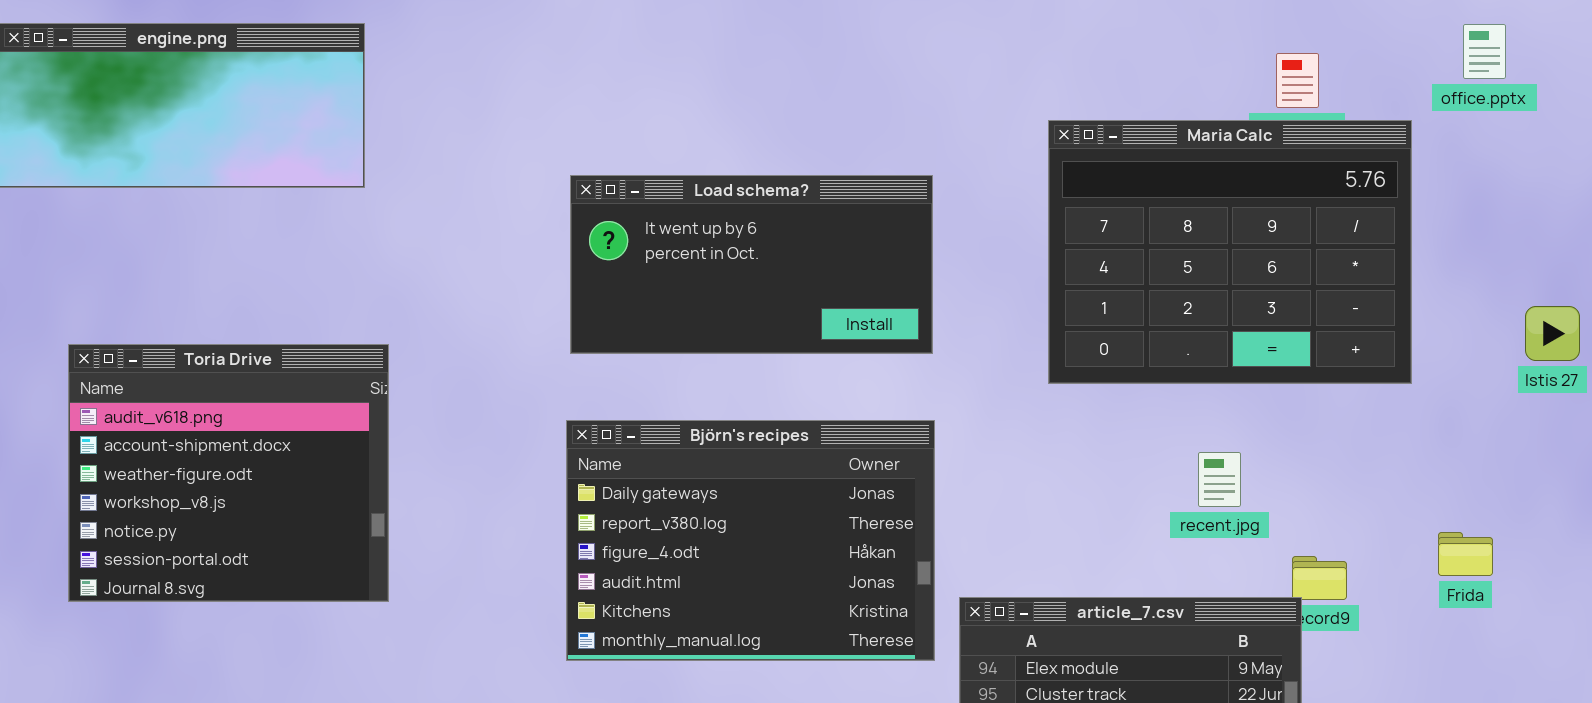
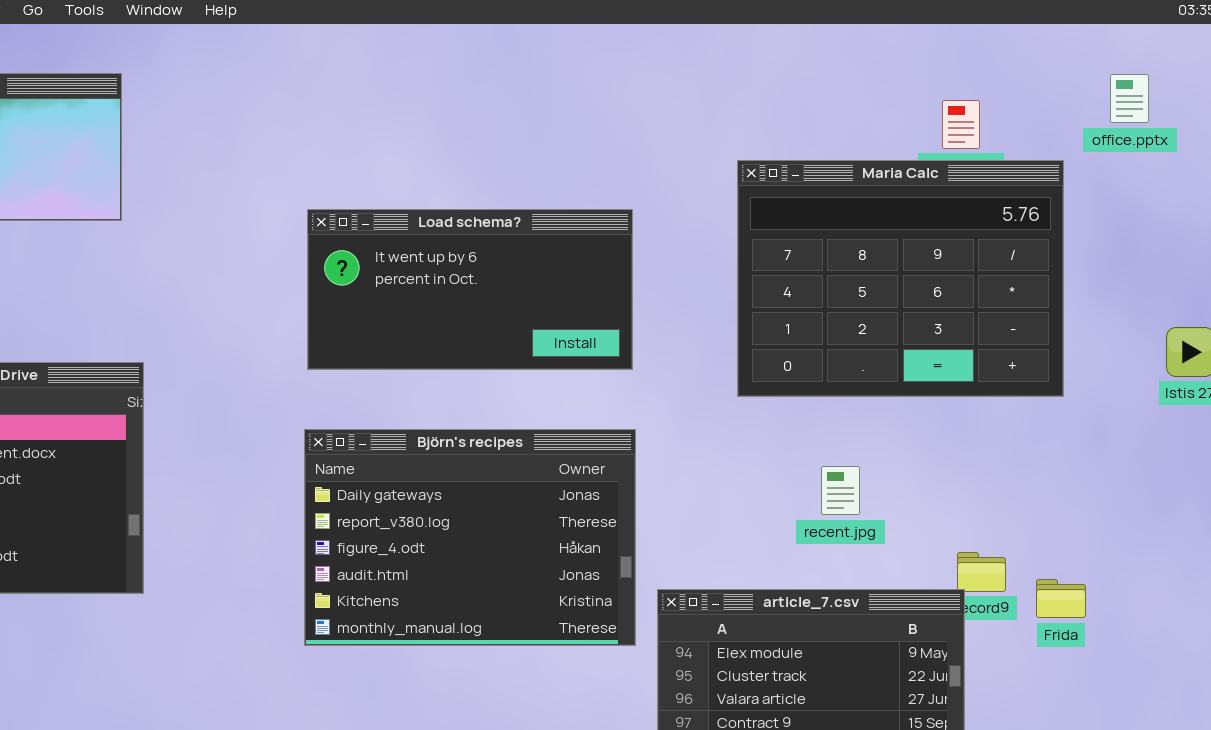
recent.jpg: [1198,452,1241,507] -> [821,466,860,515], moved
Frida: [1438,532,1493,576] -> [1036,579,1086,618], moved

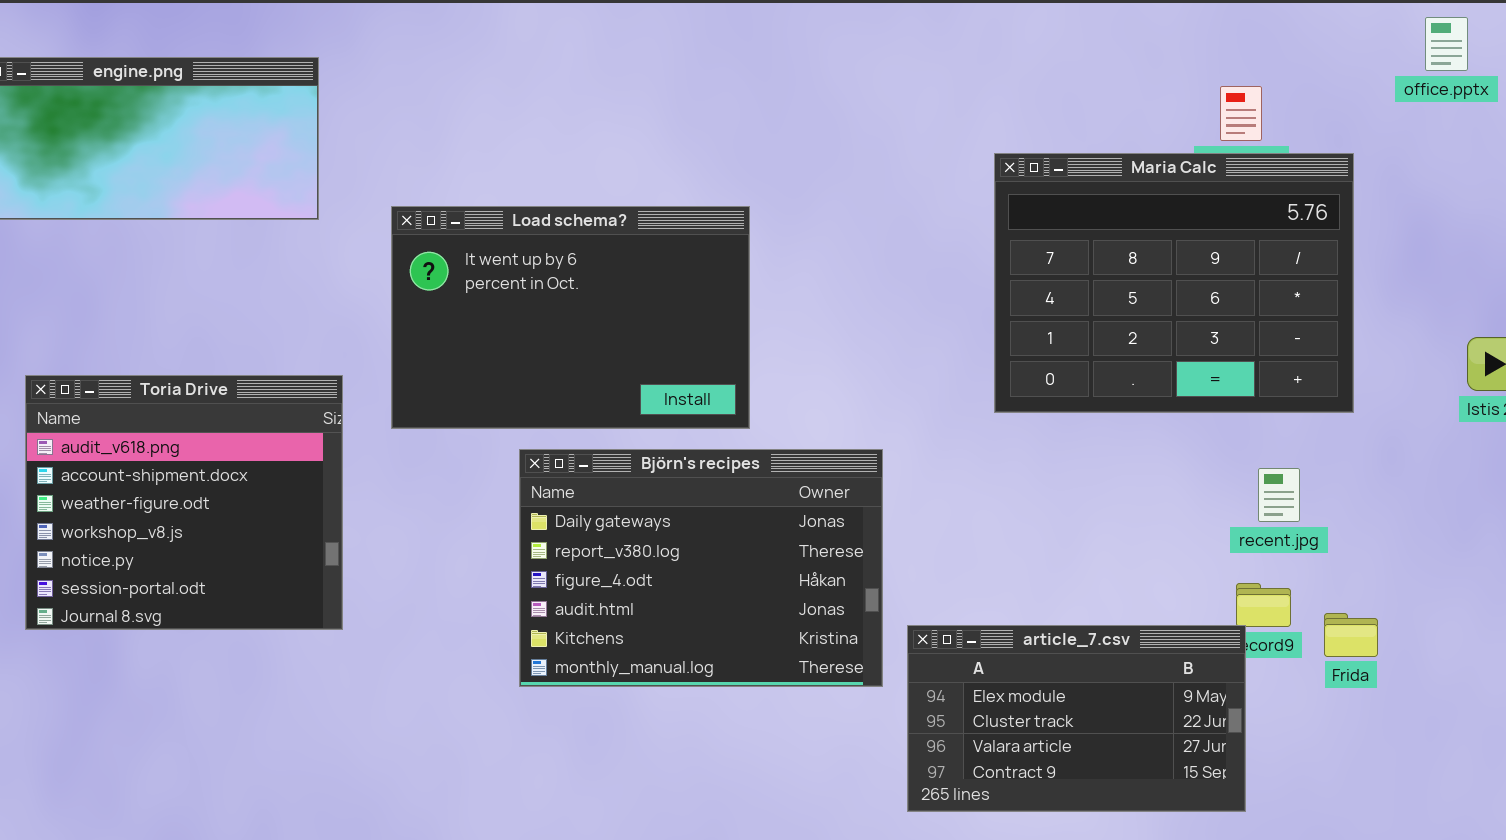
office.pptx: [1110,74,1149,123] -> [1425,17,1468,71], moved
Load schema?: [307,209,633,370] -> [391,206,750,429], moved, resized
recent.jpg: [821,466,860,515] -> [1258,468,1300,522], moved

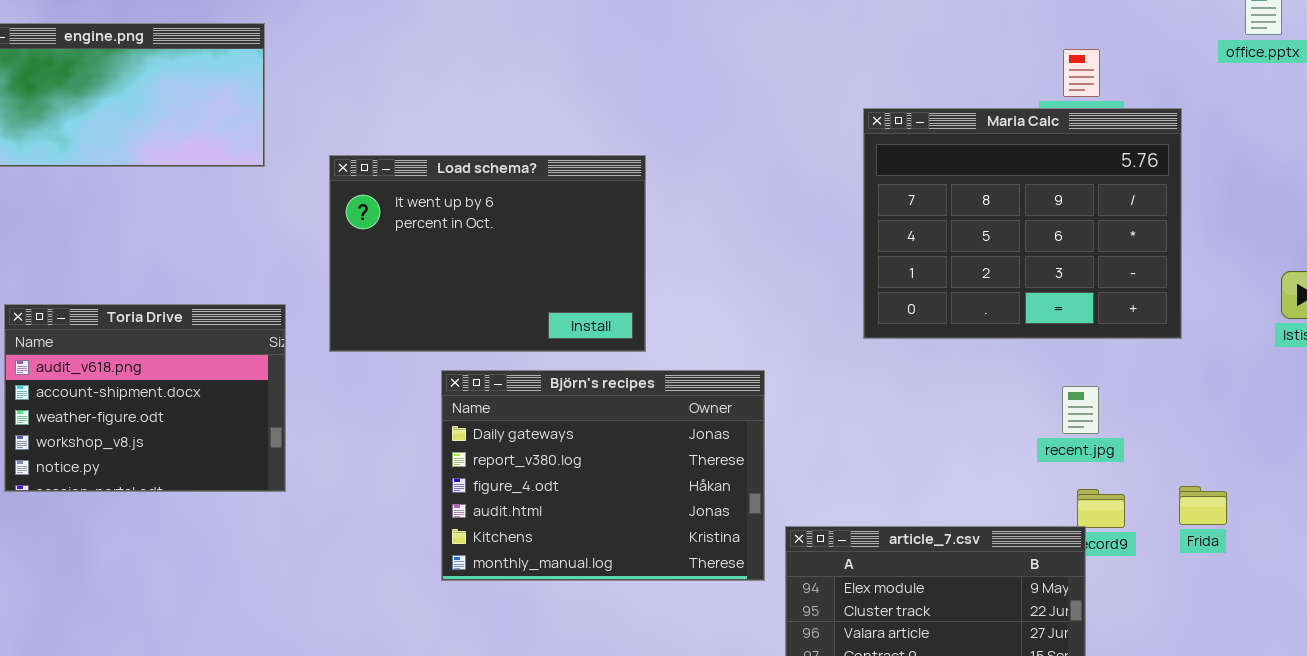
Toria Drive: [25,375,343,630] -> [4,304,286,492], resized
recent.jpg: [1258,468,1300,522] -> [1062,386,1099,434], moved
Frida: [1324,613,1378,657] -> [1179,486,1227,525], moved

